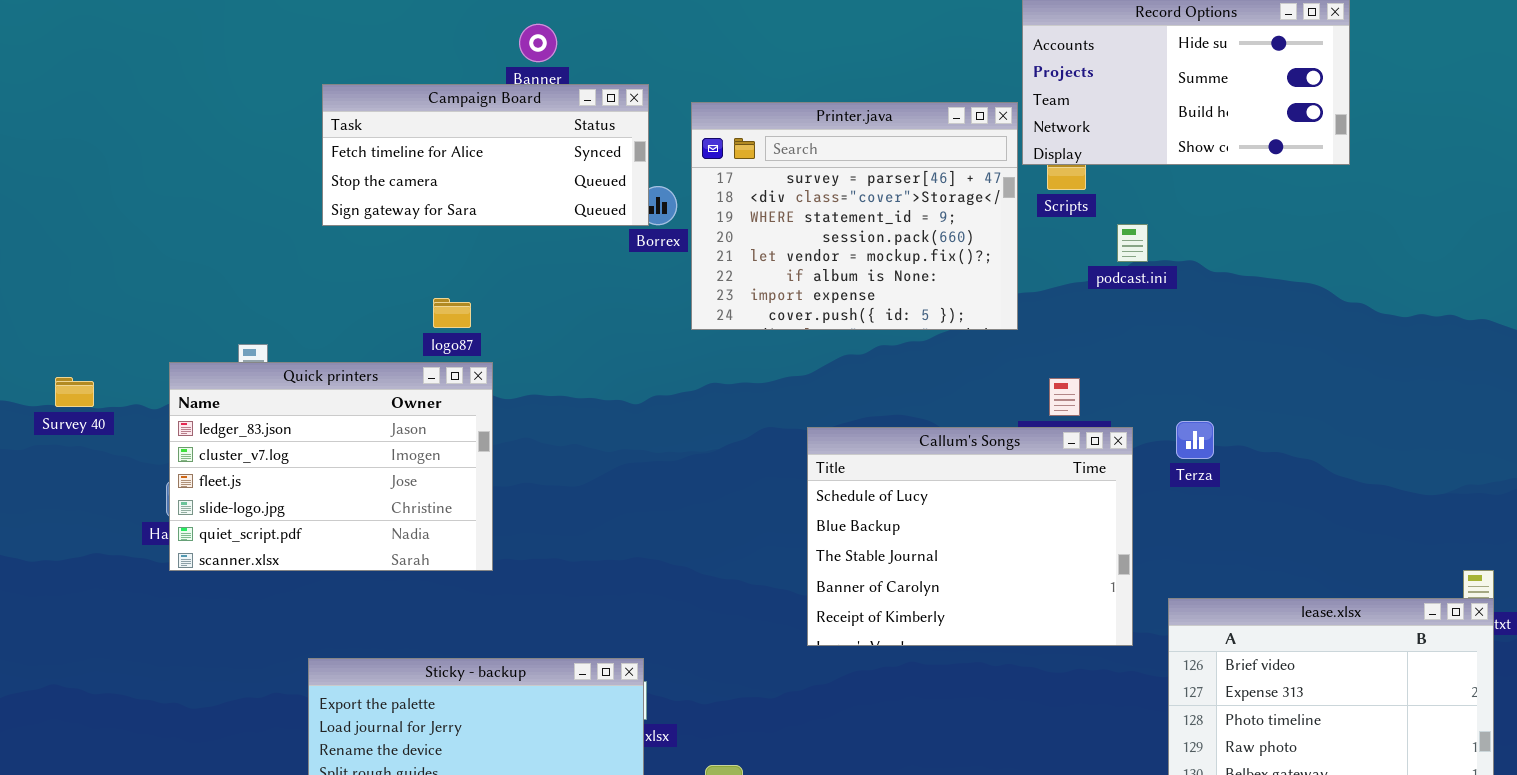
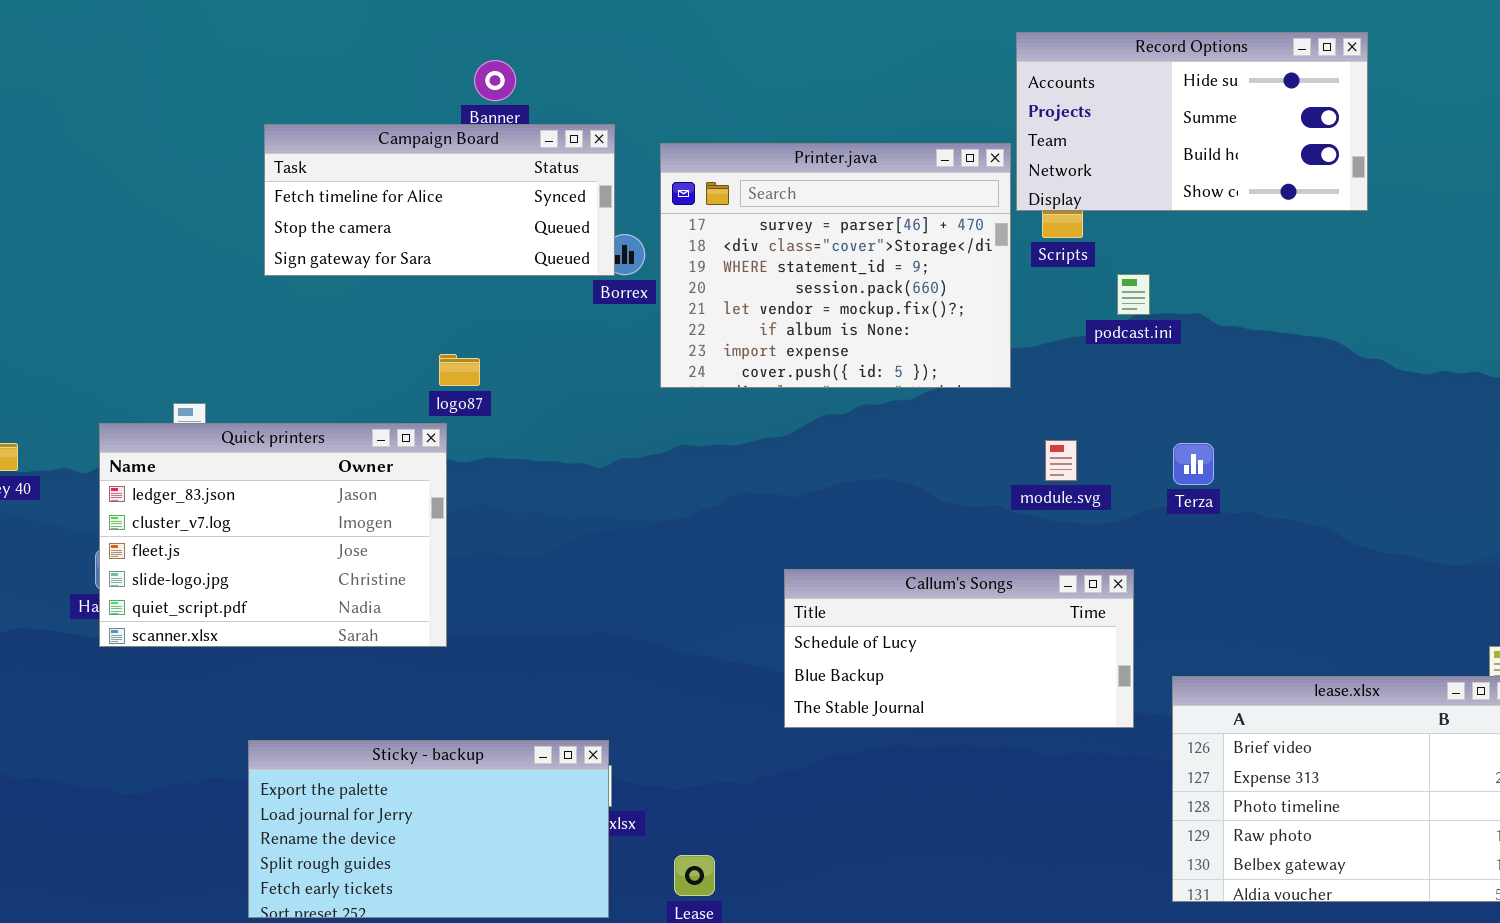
logo87: [433,298,471,328] -> [439,354,480,386], moved
Terza: [1176,421,1214,459] -> [1173,443,1214,485], moved
Callum's Songs: [807,427,1133,646] -> [784,569,1134,728], resized

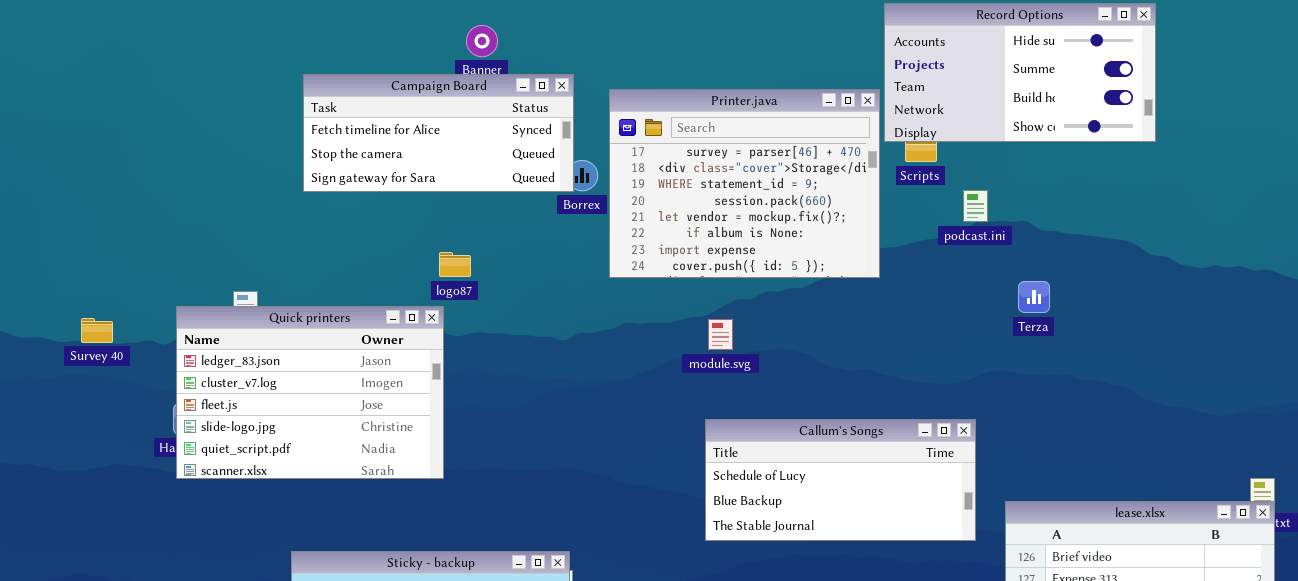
module.svg: [1045,440,1077,481] -> [708,319,733,350], moved
Terza: [1173,443,1214,485] -> [1018,281,1050,313], moved

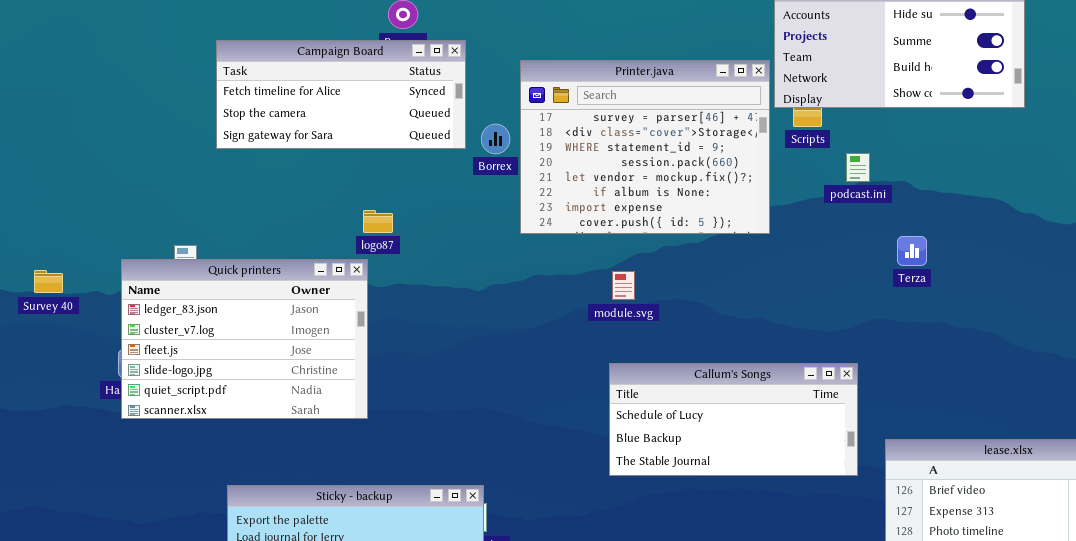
Campaign Board: [303,74,574,192] -> [216,40,466,149], moved

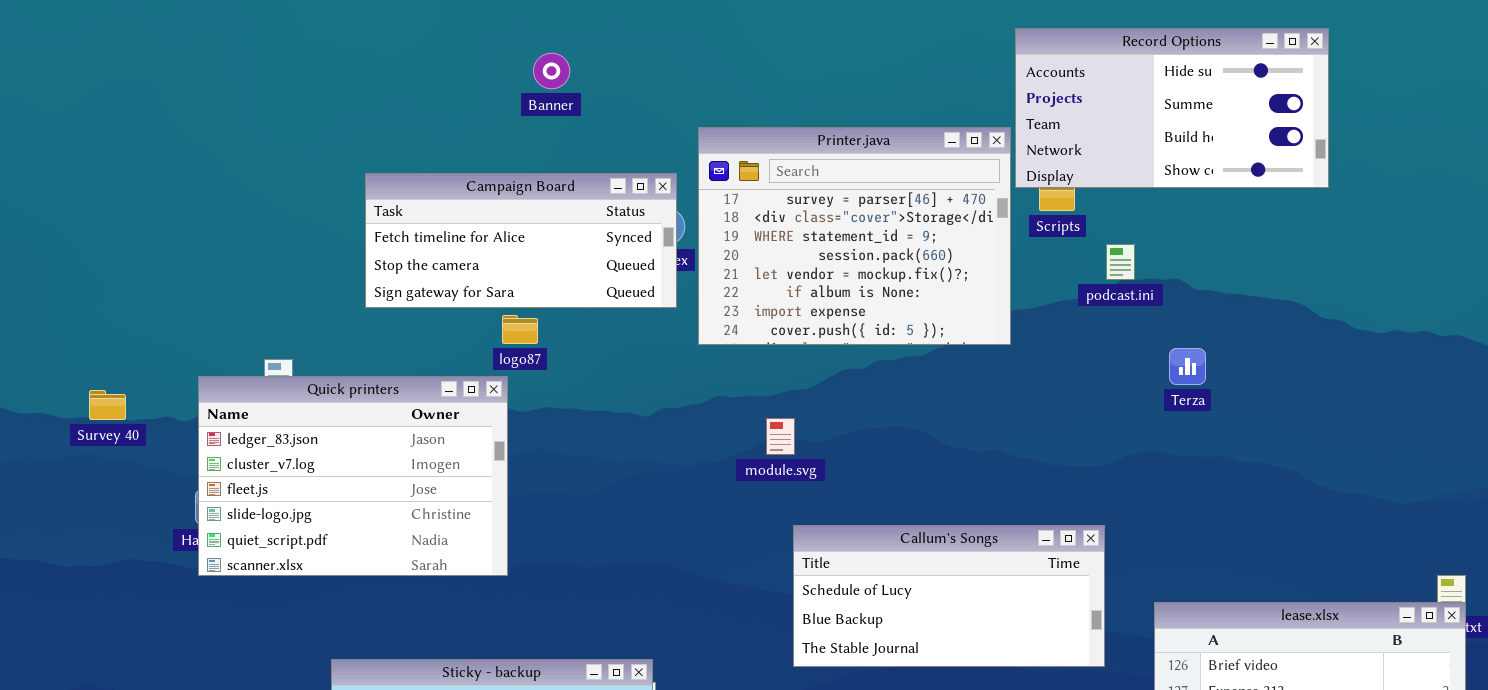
Campaign Board: [216,40,466,149] -> [365,173,677,308], moved
module.svg: [612,271,635,300] -> [766,418,795,455], moved
Callum's Songs: [609,363,858,476] -> [793,525,1105,667], moved

